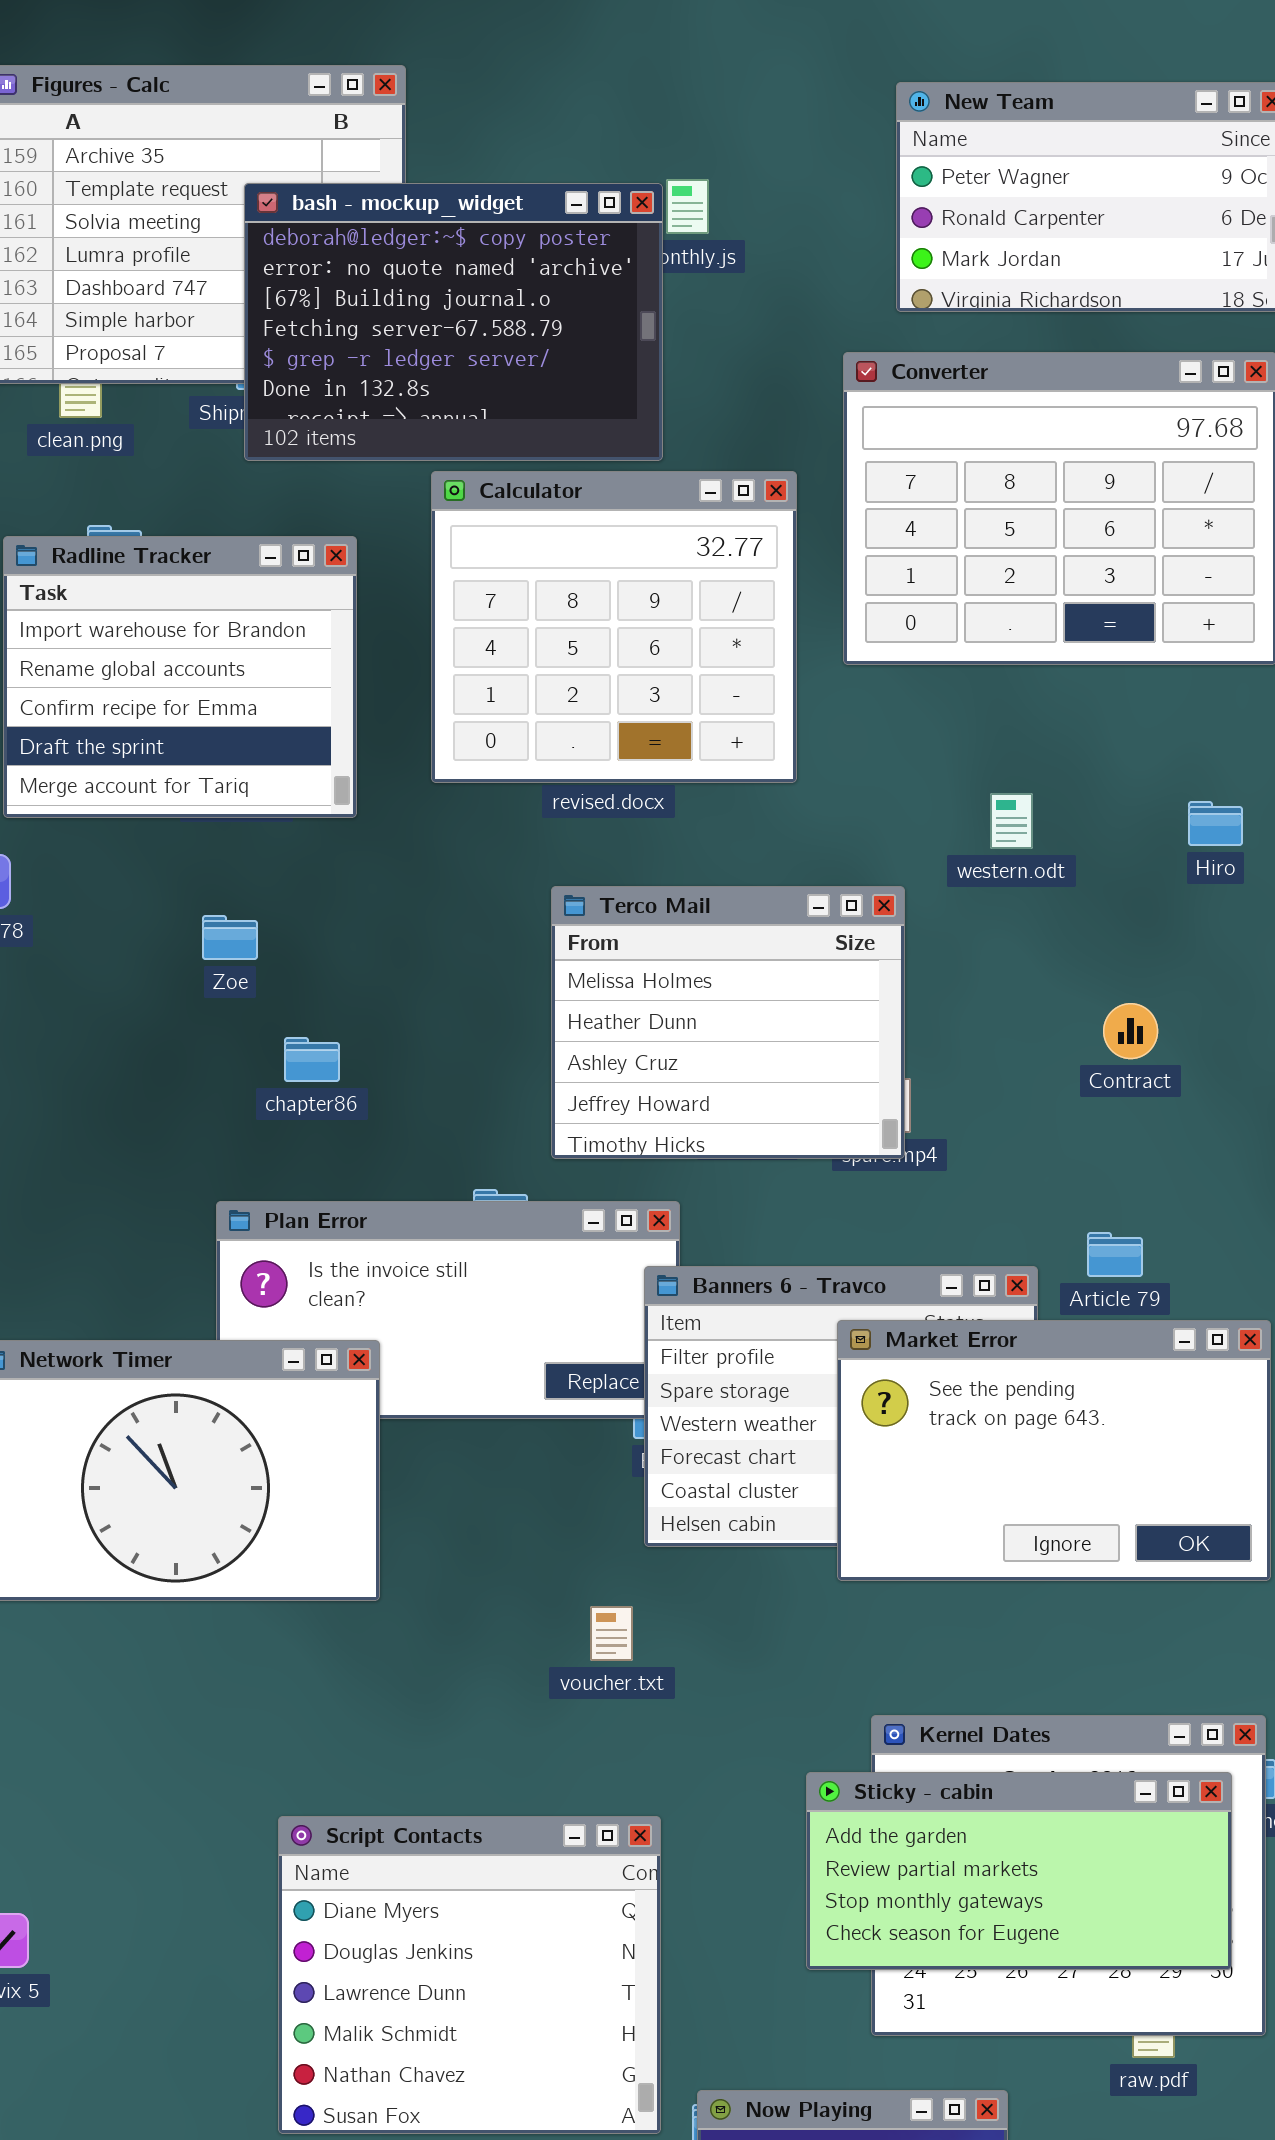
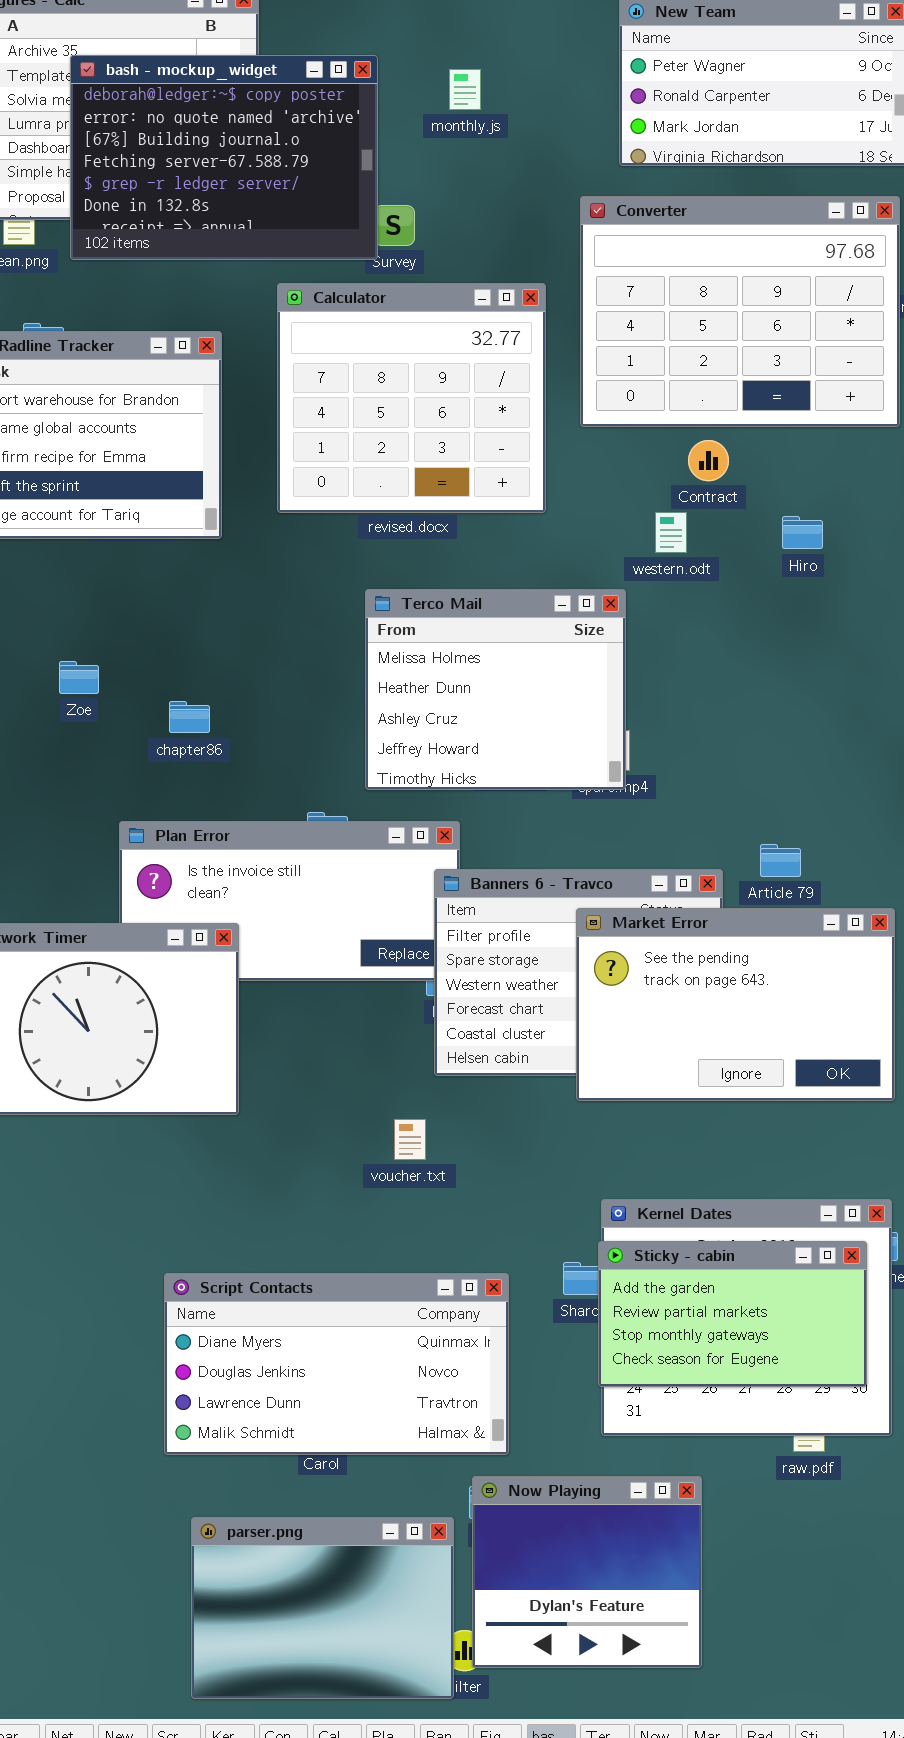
bash - mockup_widget: [244,183,663,461] -> [70,55,378,260], moved
western.odt: [990,793,1033,849] -> [655,512,687,553], moved
Hiro: [1188,801,1243,846] -> [782,516,823,549], moved
Zoe: [202,915,258,960] -> [59,661,99,694], moved
Contract: [1103,1003,1158,1059] -> [688,440,729,481], moved
Sticky - cabin: [806,1772,1232,1970] -> [598,1241,867,1387], resized
Script Contacts: [278,1816,661,2134] -> [164,1273,509,1455], resized

